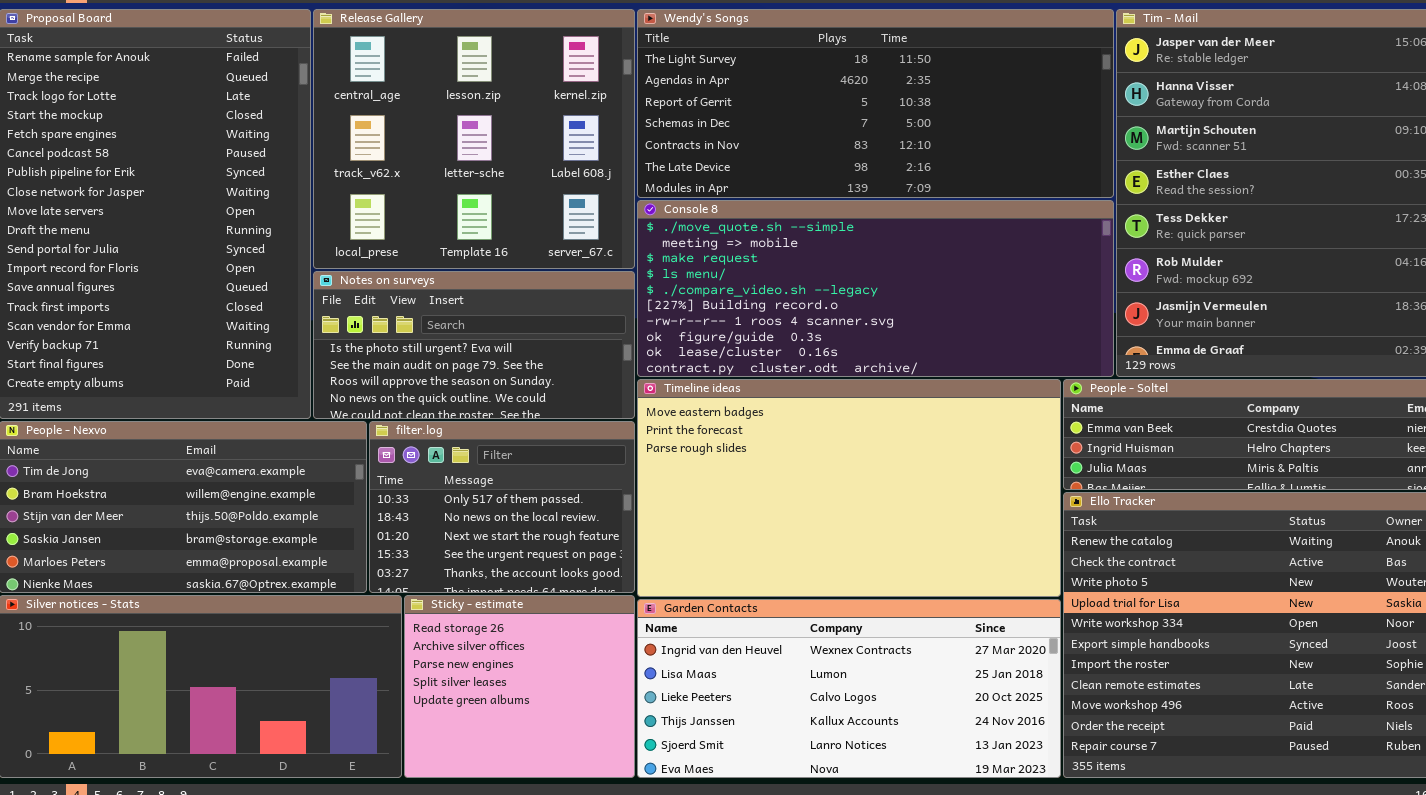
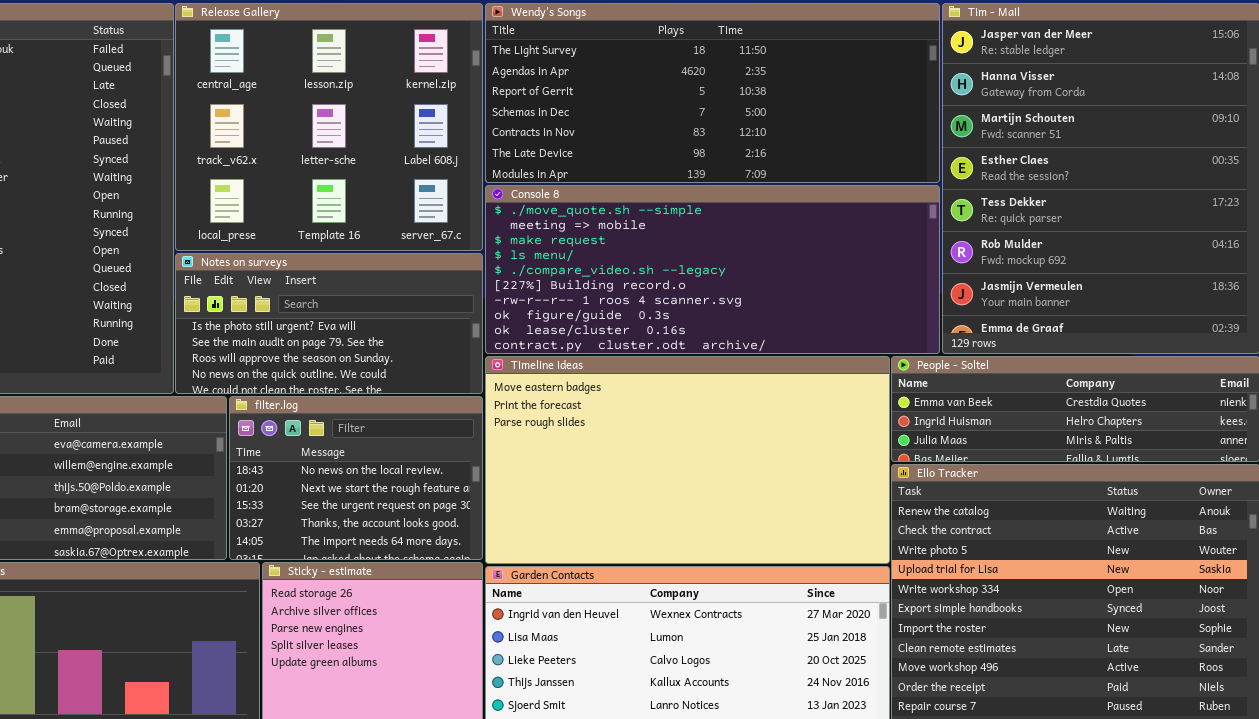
filter.log: [369,421,635,593] -> [229,396,483,560], scrolled down 1 row

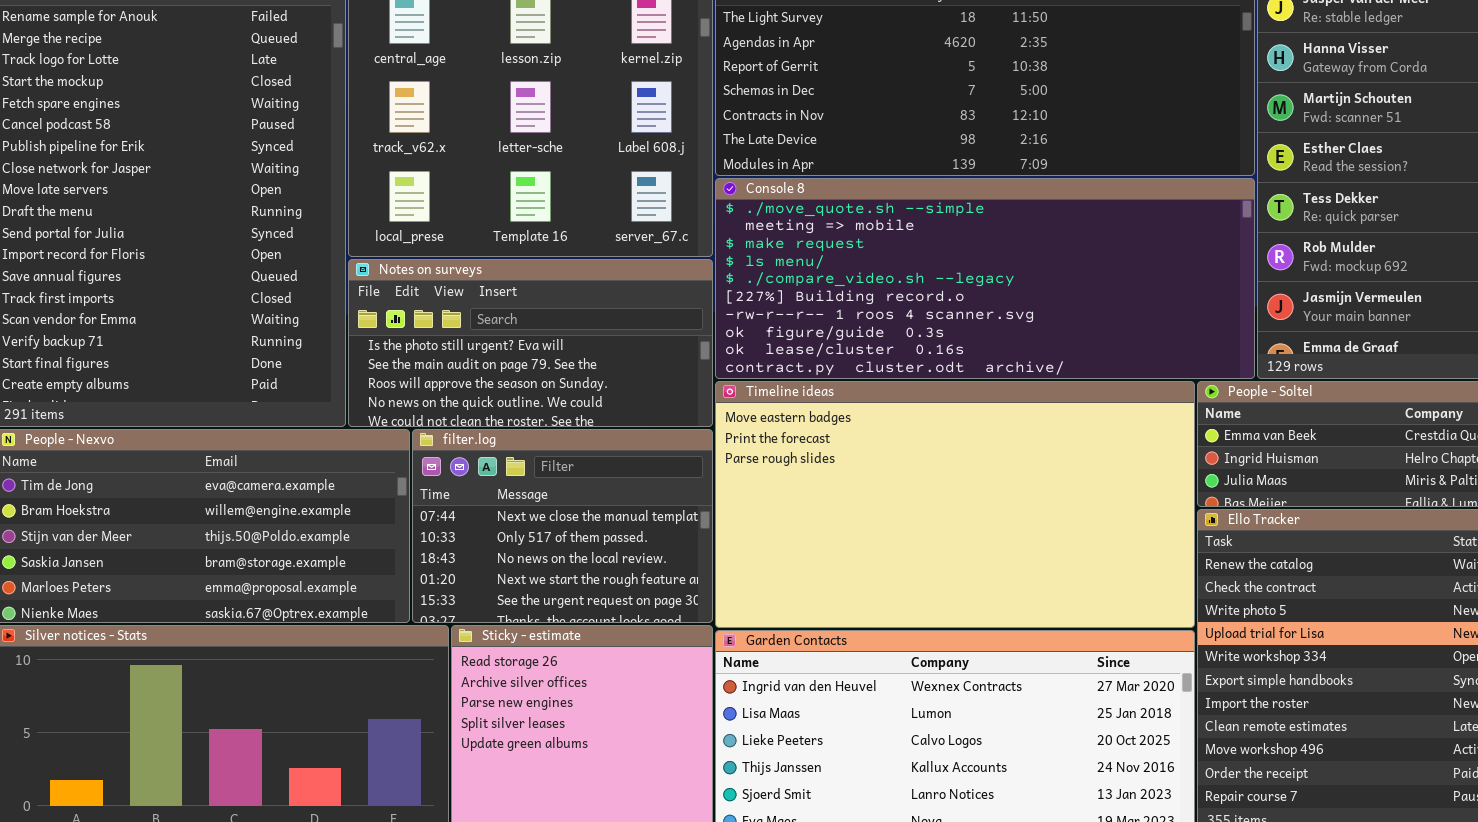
filter.log: [229,396,483,560] -> [412,429,713,623], scrolled up 2 rows

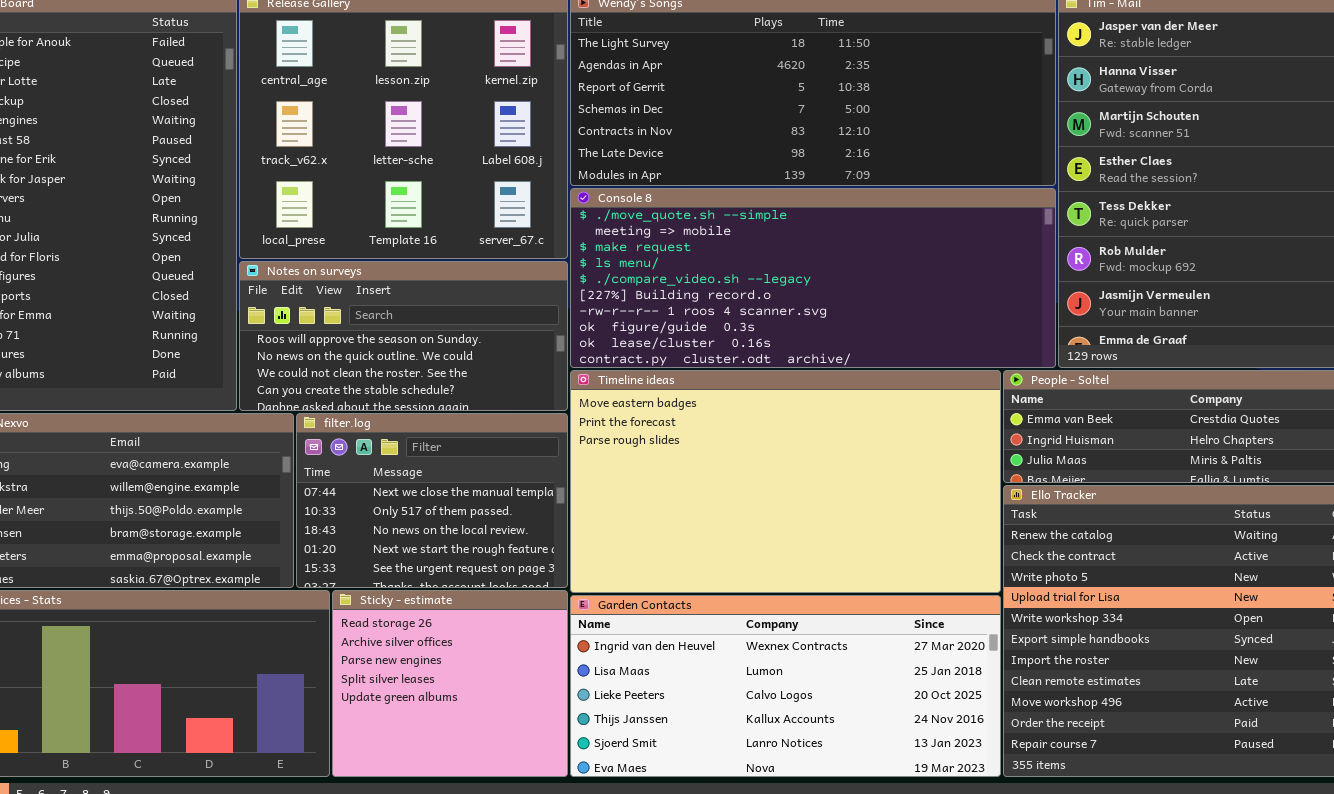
Notes on surveys: [348,259,713,427] -> [239,261,568,411], scrolled down 2 rows

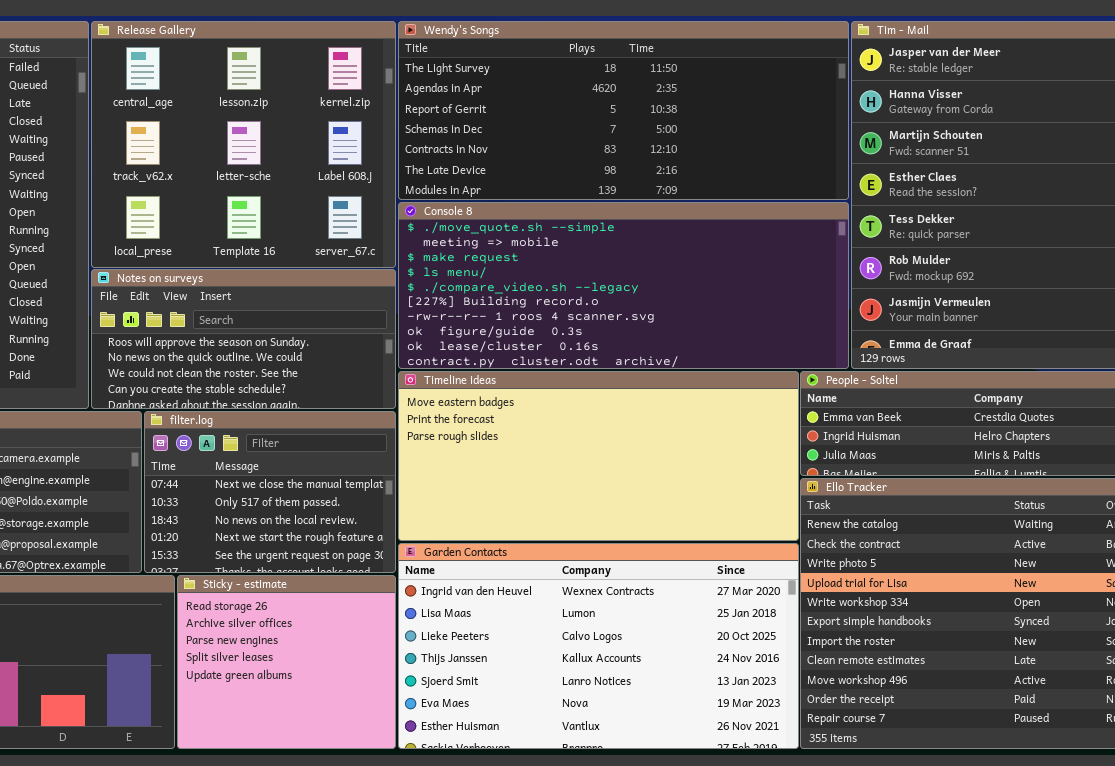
Timeline ideas: [570,370,1001,593] -> [398,371,799,541], resized
Garden Contacts: [570,595,1001,777] -> [398,543,799,749], resized

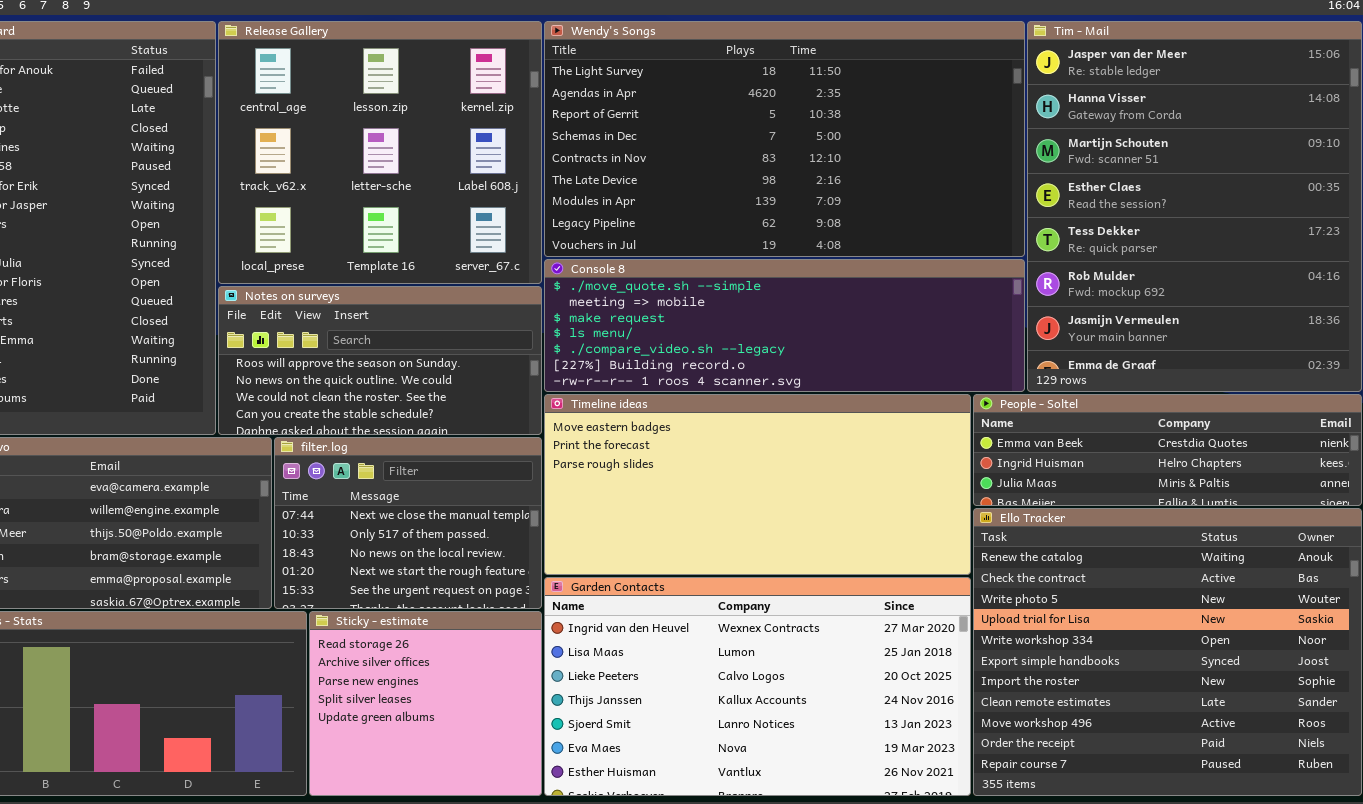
Wendy's Songs: [398,21,849,200] -> [544,21,1025,257], resized
Console 8: [398,202,849,369] -> [544,259,1025,392], resized

